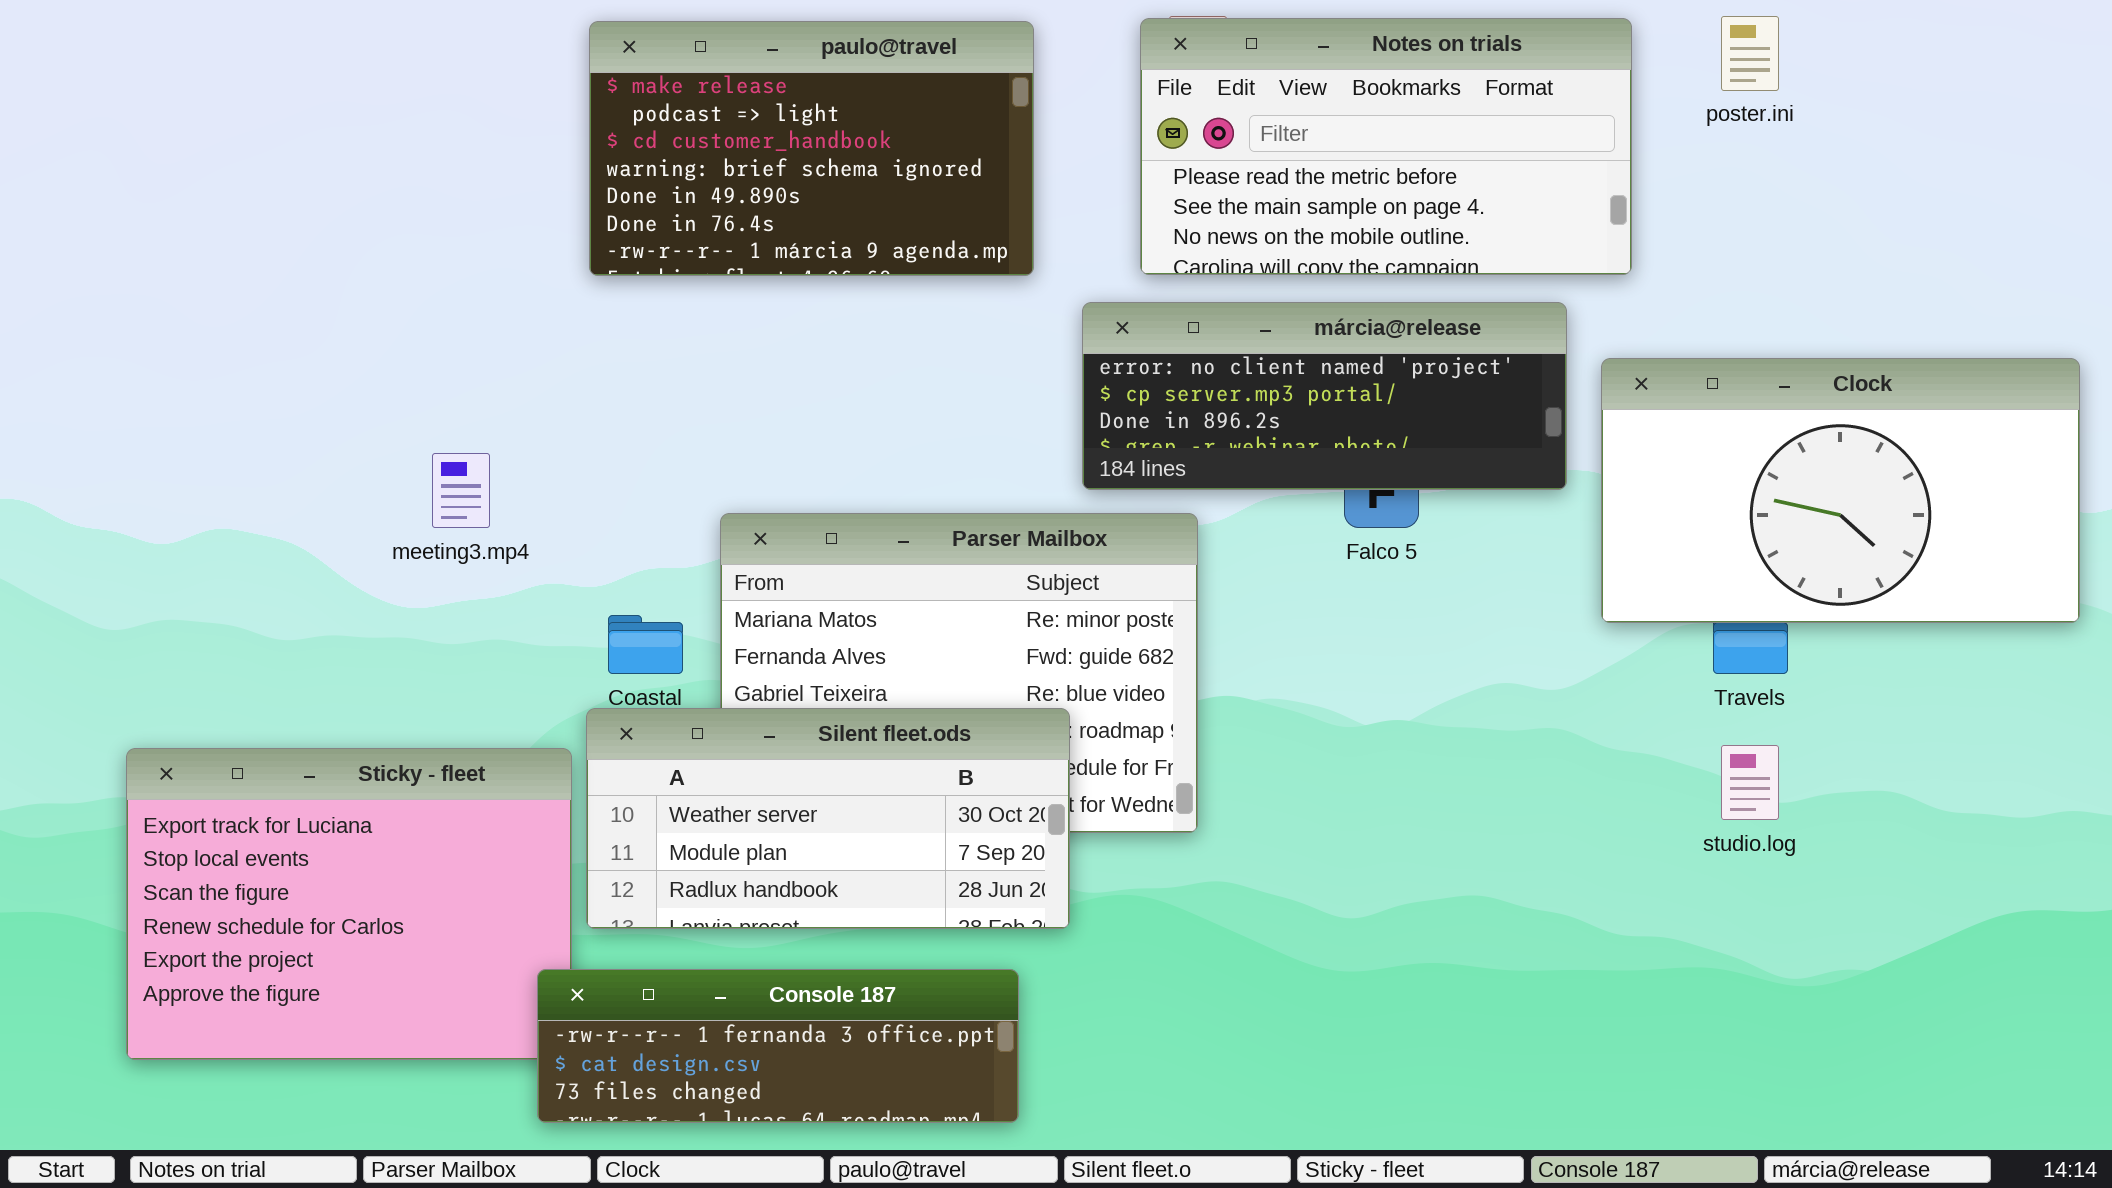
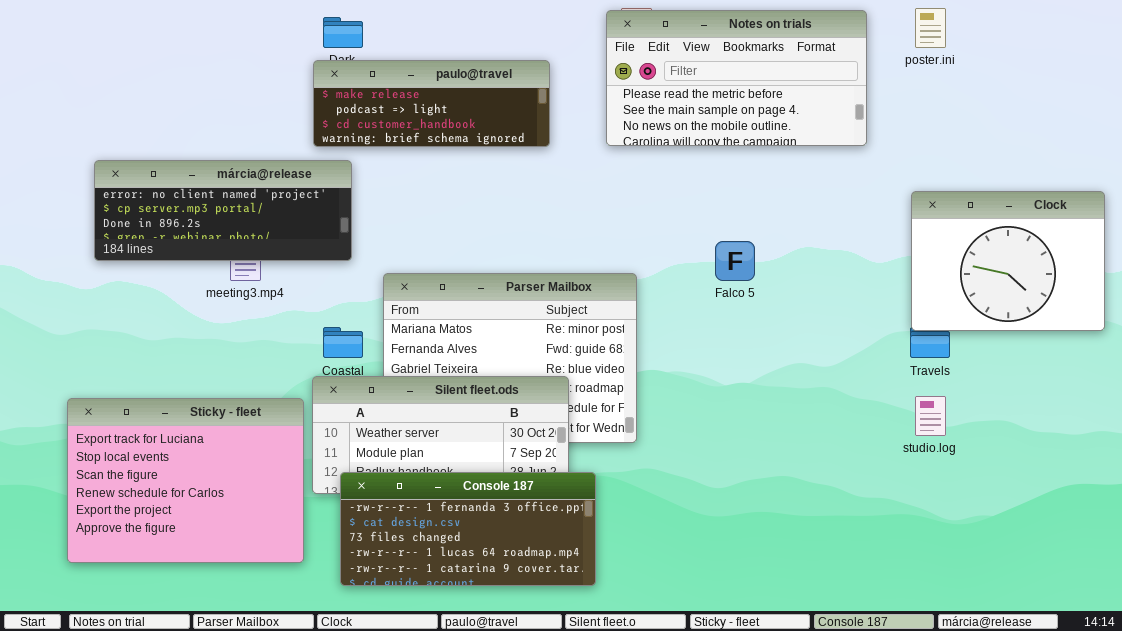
paulo@travel: [589,21,1034,276] -> [313,60,550,147], resized
márcia@release: [1082,302,1567,490] -> [94,160,352,261], moved
Clock: [1601,358,2080,623] -> [911,191,1105,331], resized
Console 187: [537,969,1019,1123] -> [340,472,596,586], moved, resized

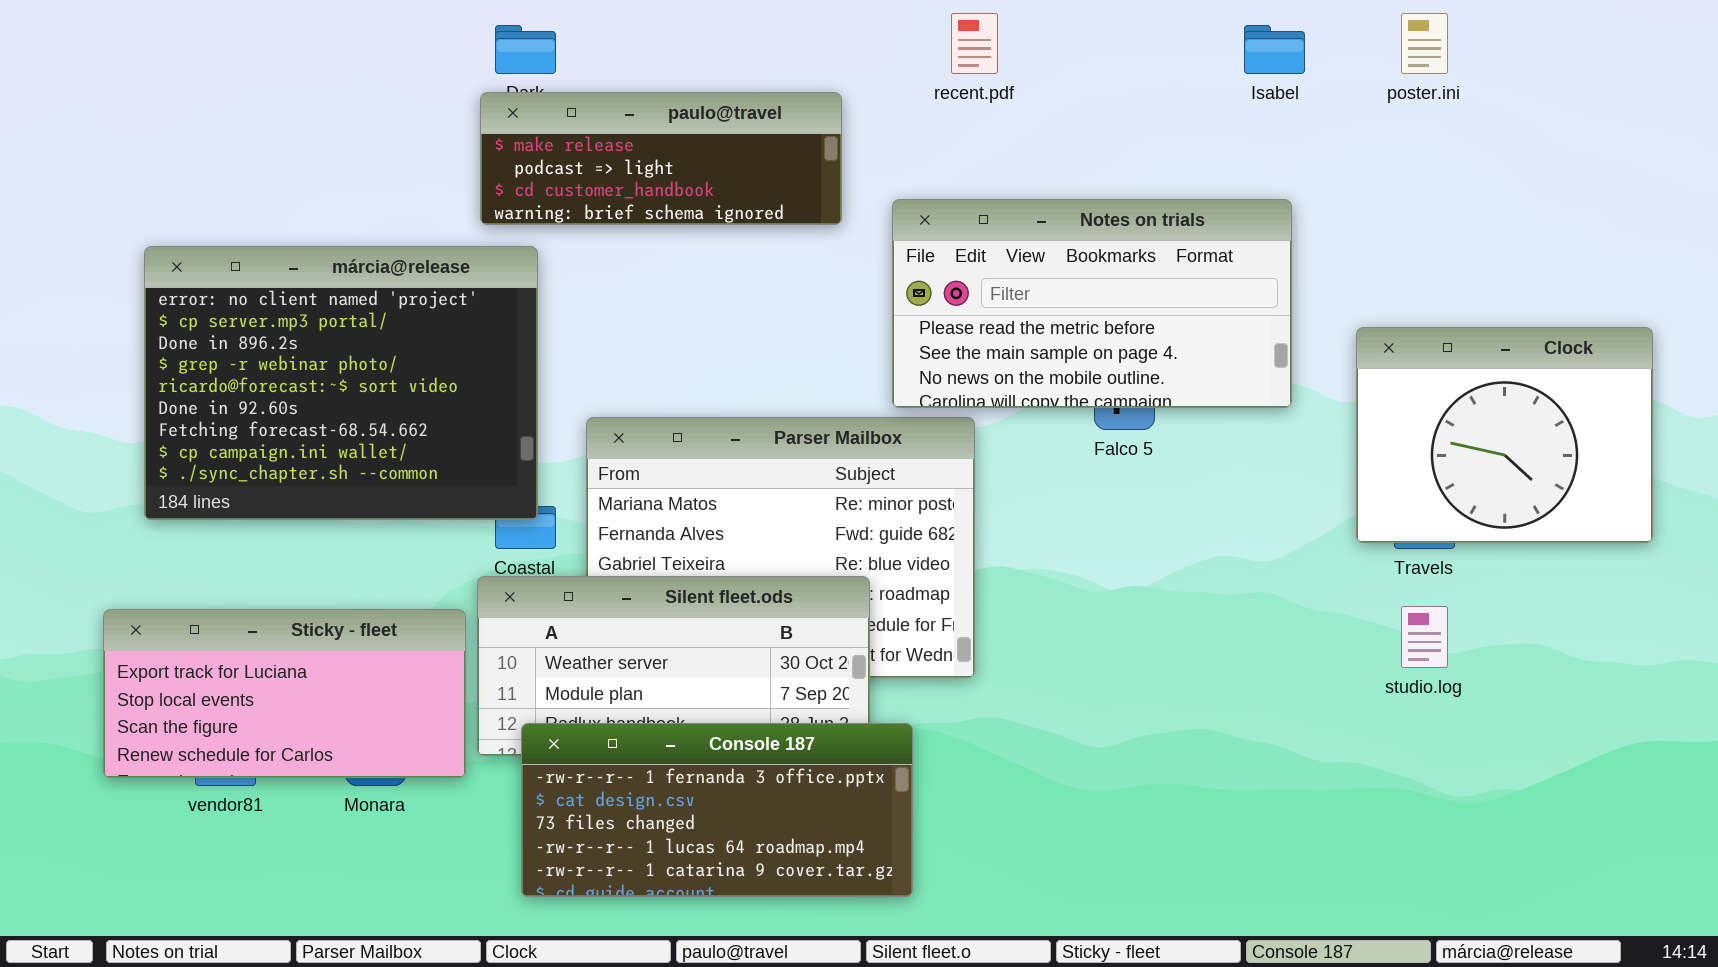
Notes on trials: [606,10,867,146] -> [892,199,1292,408], moved
márcia@release: [94,160,352,261] -> [144,246,538,520], resized
Clock: [911,191,1105,331] -> [1356,327,1653,543], moved
Sticky - fleet: [67,398,304,563] -> [103,609,466,778], resized

